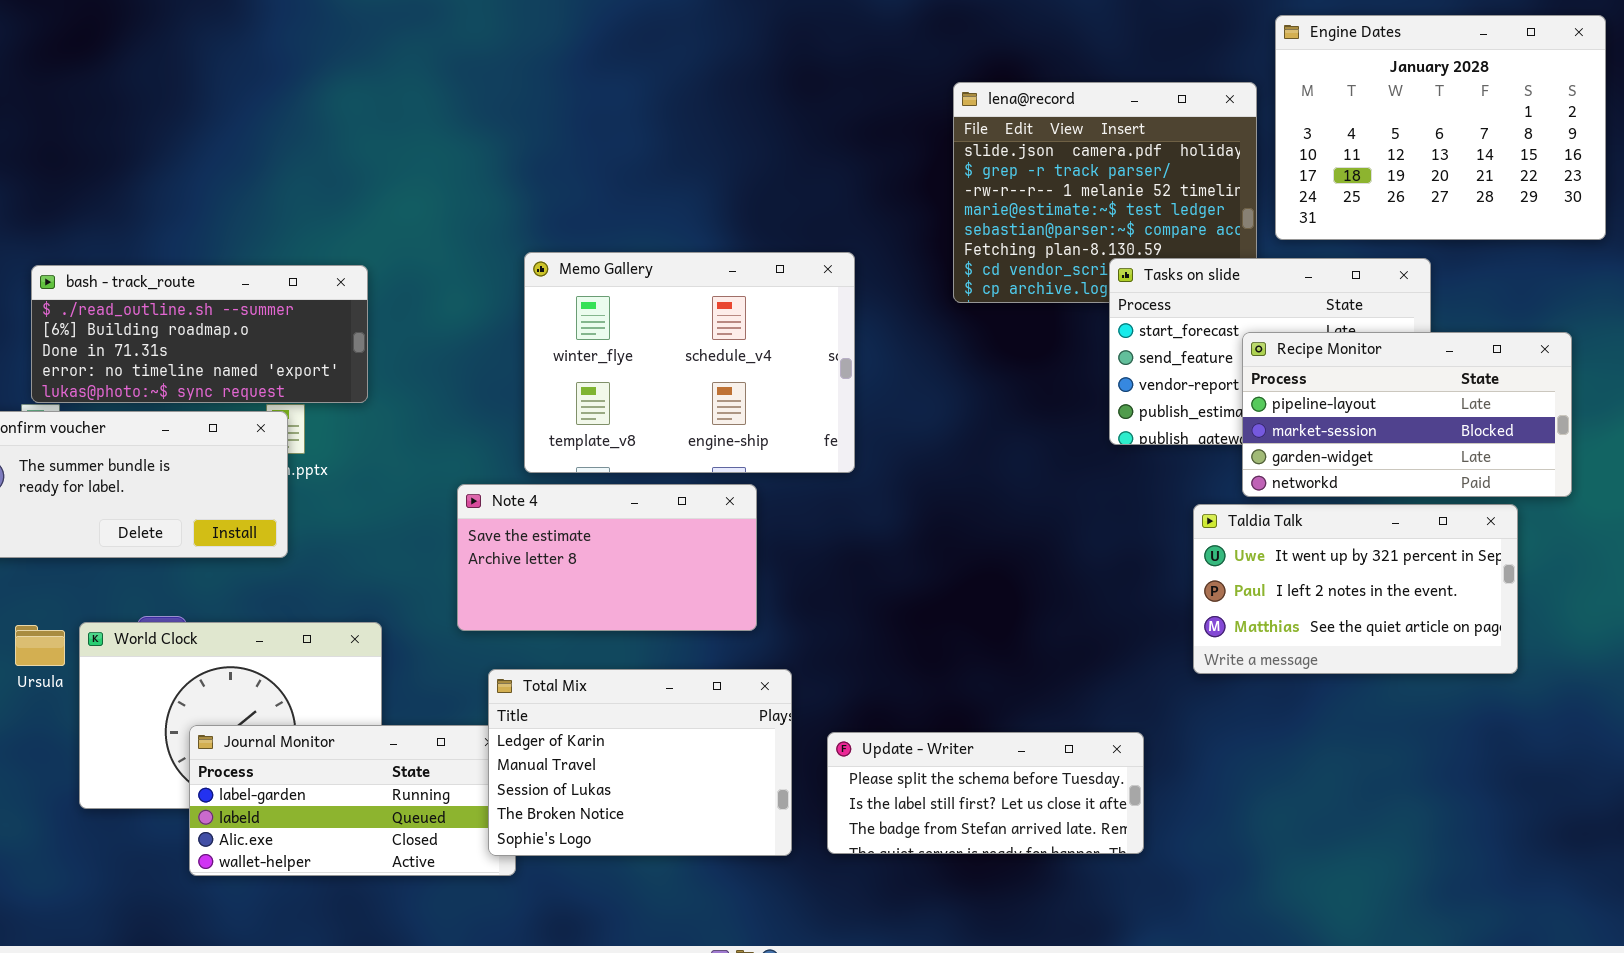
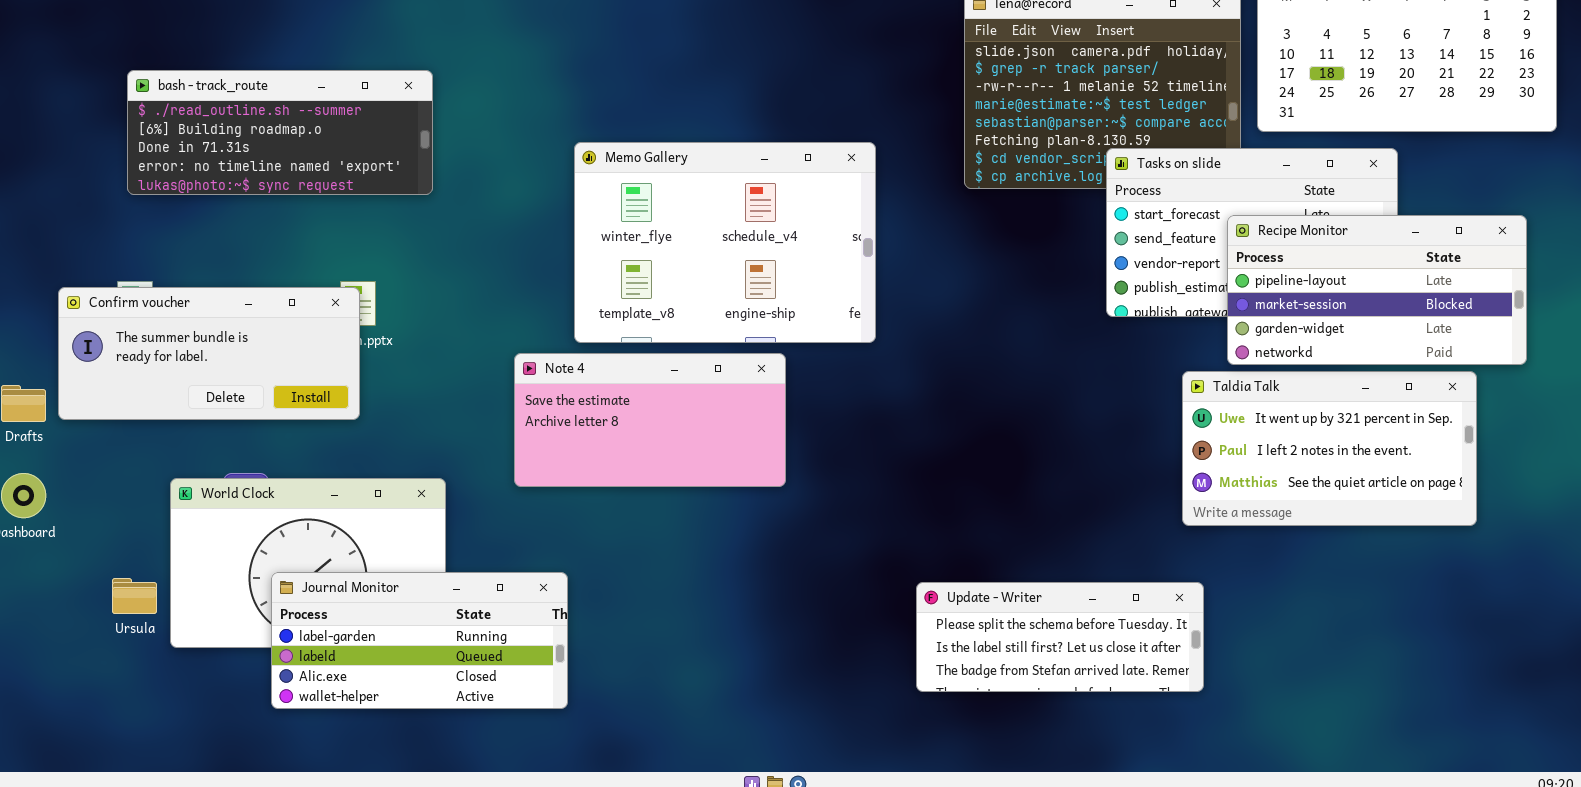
bash - track_route: [31,265,368,403] -> [127,70,433,195], moved
Ursula: [15,625,65,666] -> [112,578,157,614], moved
Total Mix: [488,669,792,856] -> none, closed
Update - Writer: [827,732,1144,854] -> [916,582,1204,692], moved

